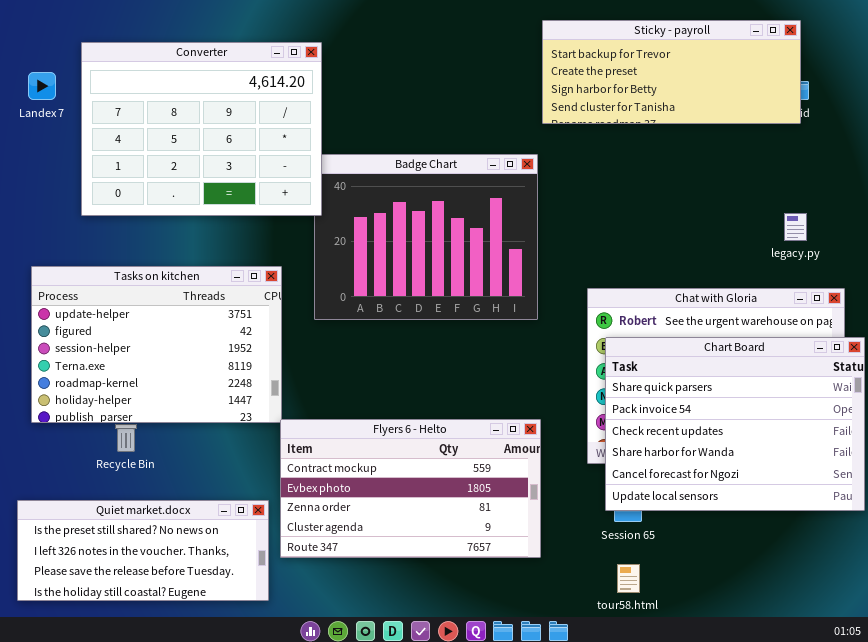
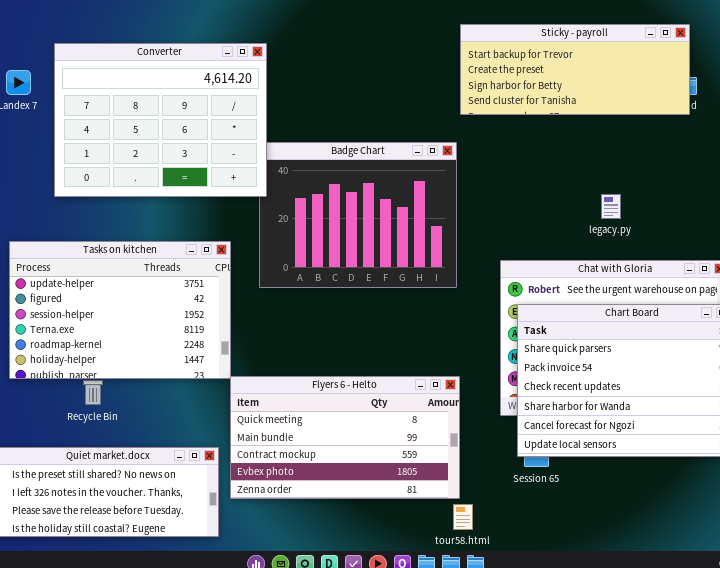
legacy.py: [784,213,807,241] -> [601,194,621,219], moved
Flyers 6 - Helto: [280,419,541,558] -> [230,376,460,499], scrolled up 2 rows
tour58.html: [617,564,640,593] -> [453,504,473,530], moved

